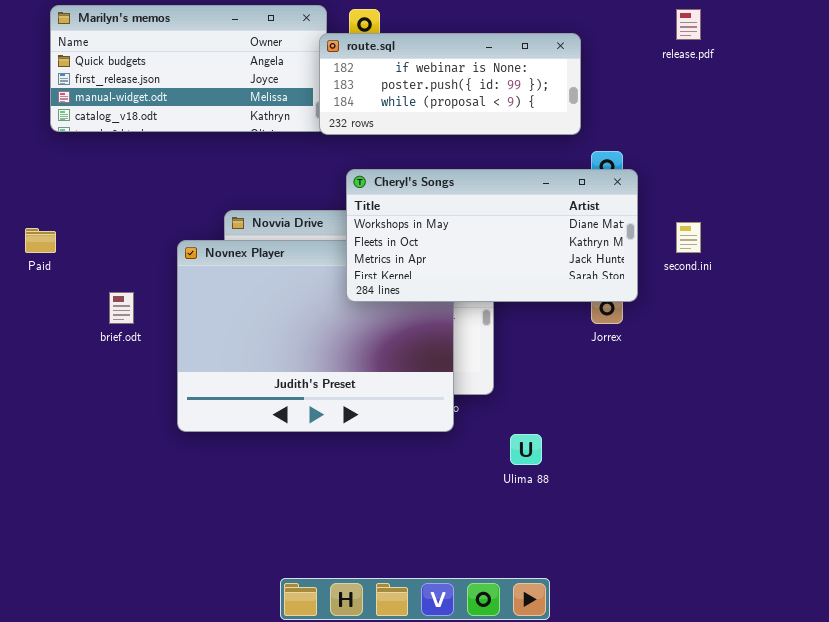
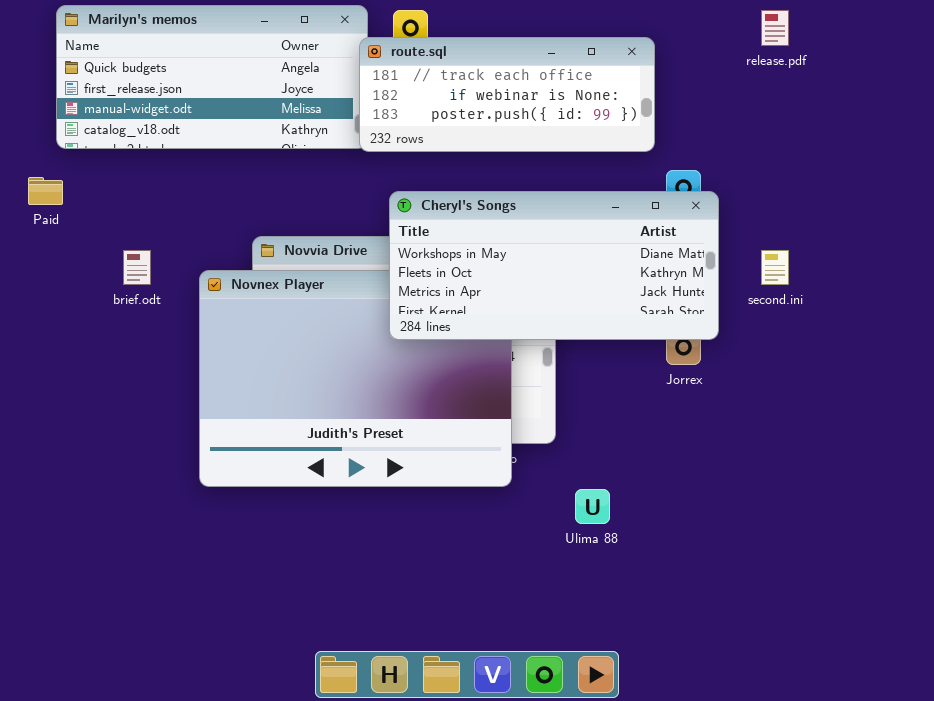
route.sql: [319,33,581,135] -> [359,37,655,152], scrolled up 1 row
Paid: [25,228,56,253] -> [28,177,63,205], moved
brief.odt: [109,292,134,324] -> [123,250,151,285], moved

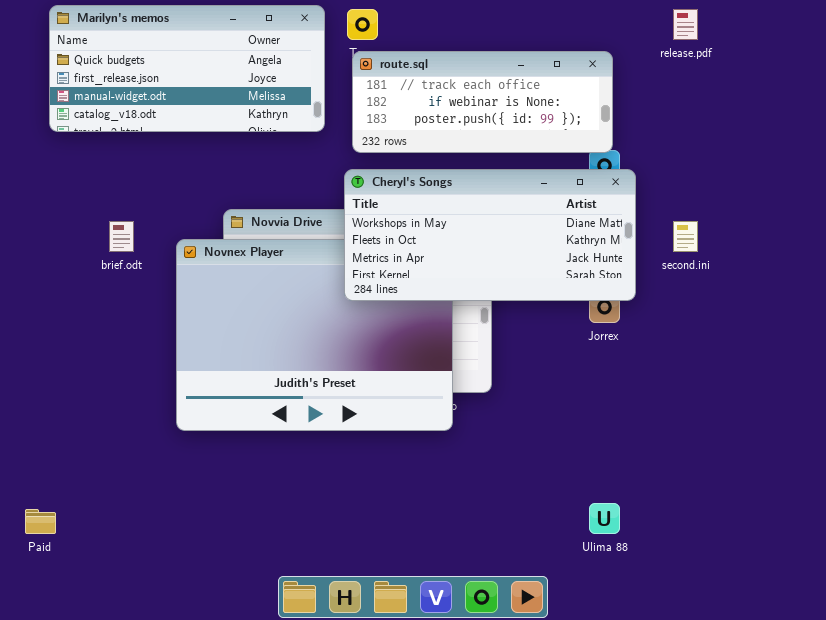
route.sql: [359,37,655,152] -> [352,51,613,153], moved
Paid: [28,177,63,205] -> [25,509,56,534], moved
Ulima 88: [575,489,610,524] -> [589,503,620,534], moved

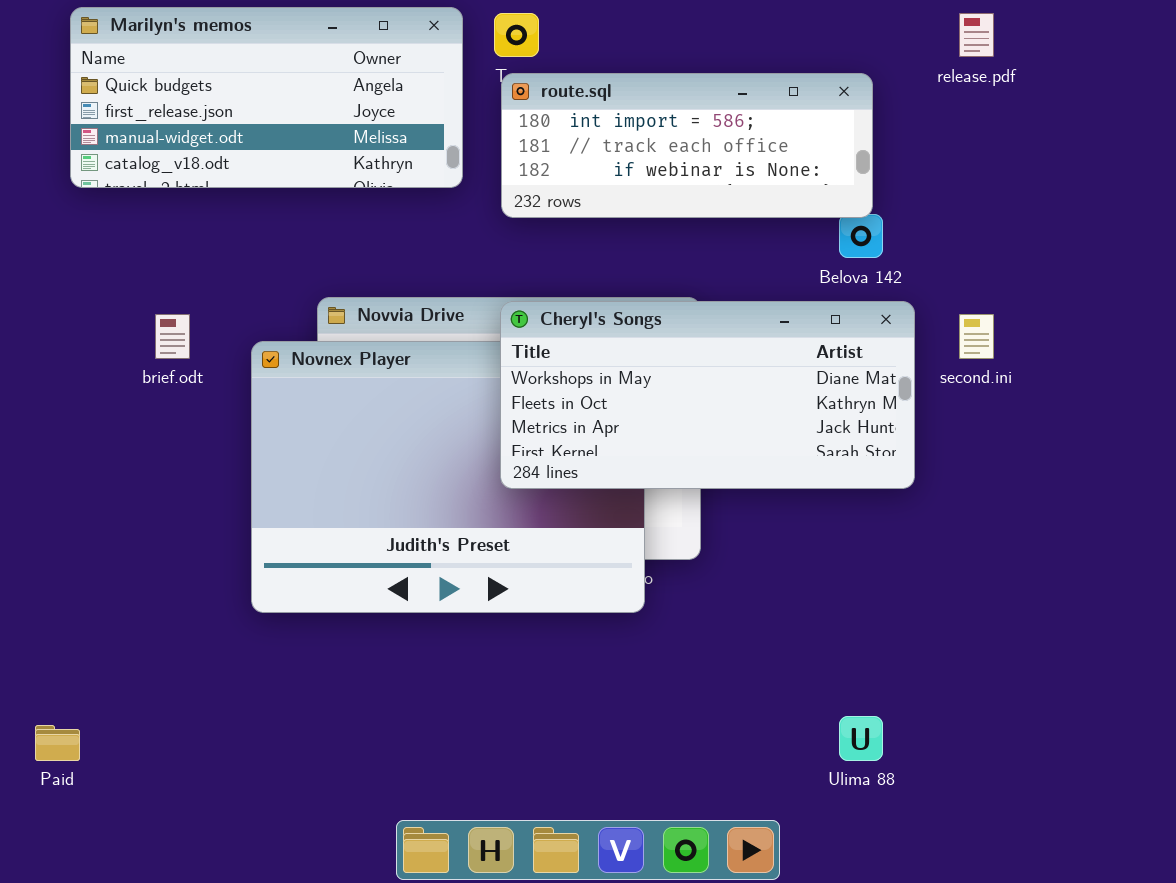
route.sql: [352,51,613,153] -> [501,73,873,218], scrolled up 1 row
Cheryl's Songs: [344,169,636,301] -> [500,301,915,489], moved

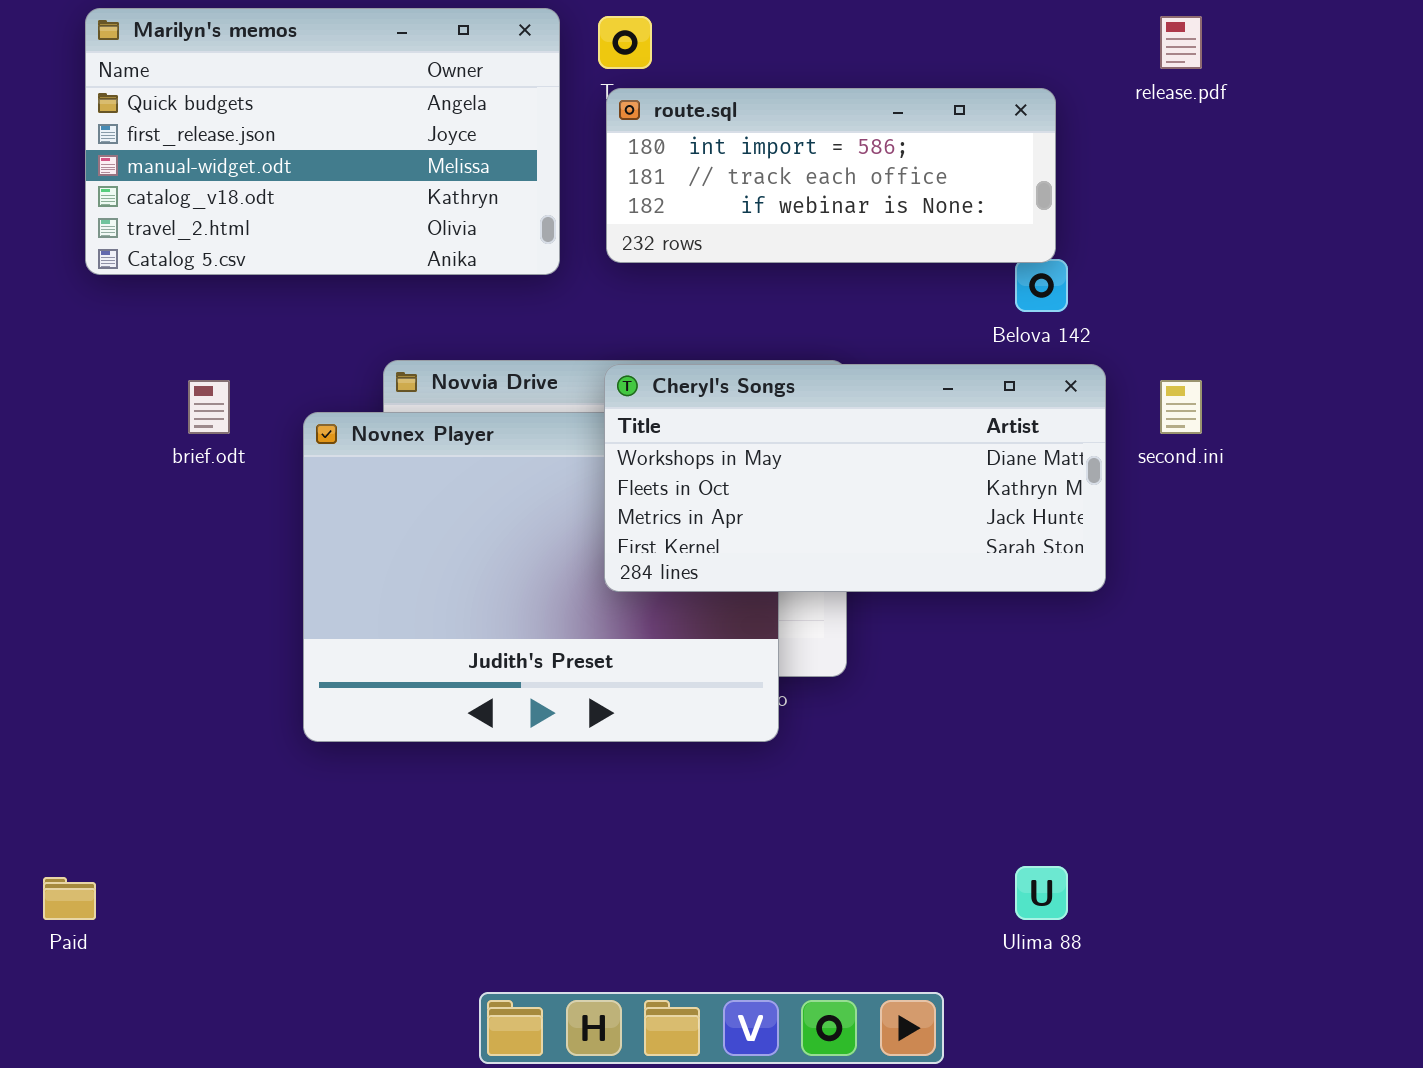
Marilyn's memos: [70,7,463,188] -> [85,8,560,275], resized

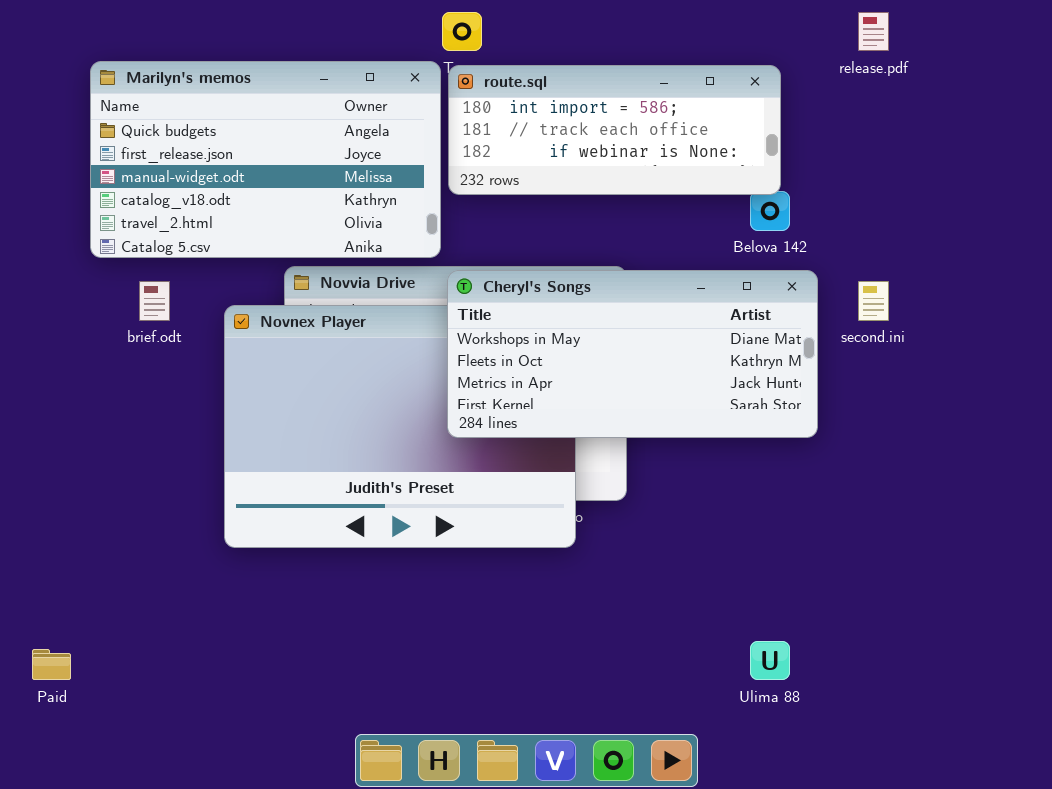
Marilyn's memos: [85,8,560,275] -> [90,61,441,258], moved

